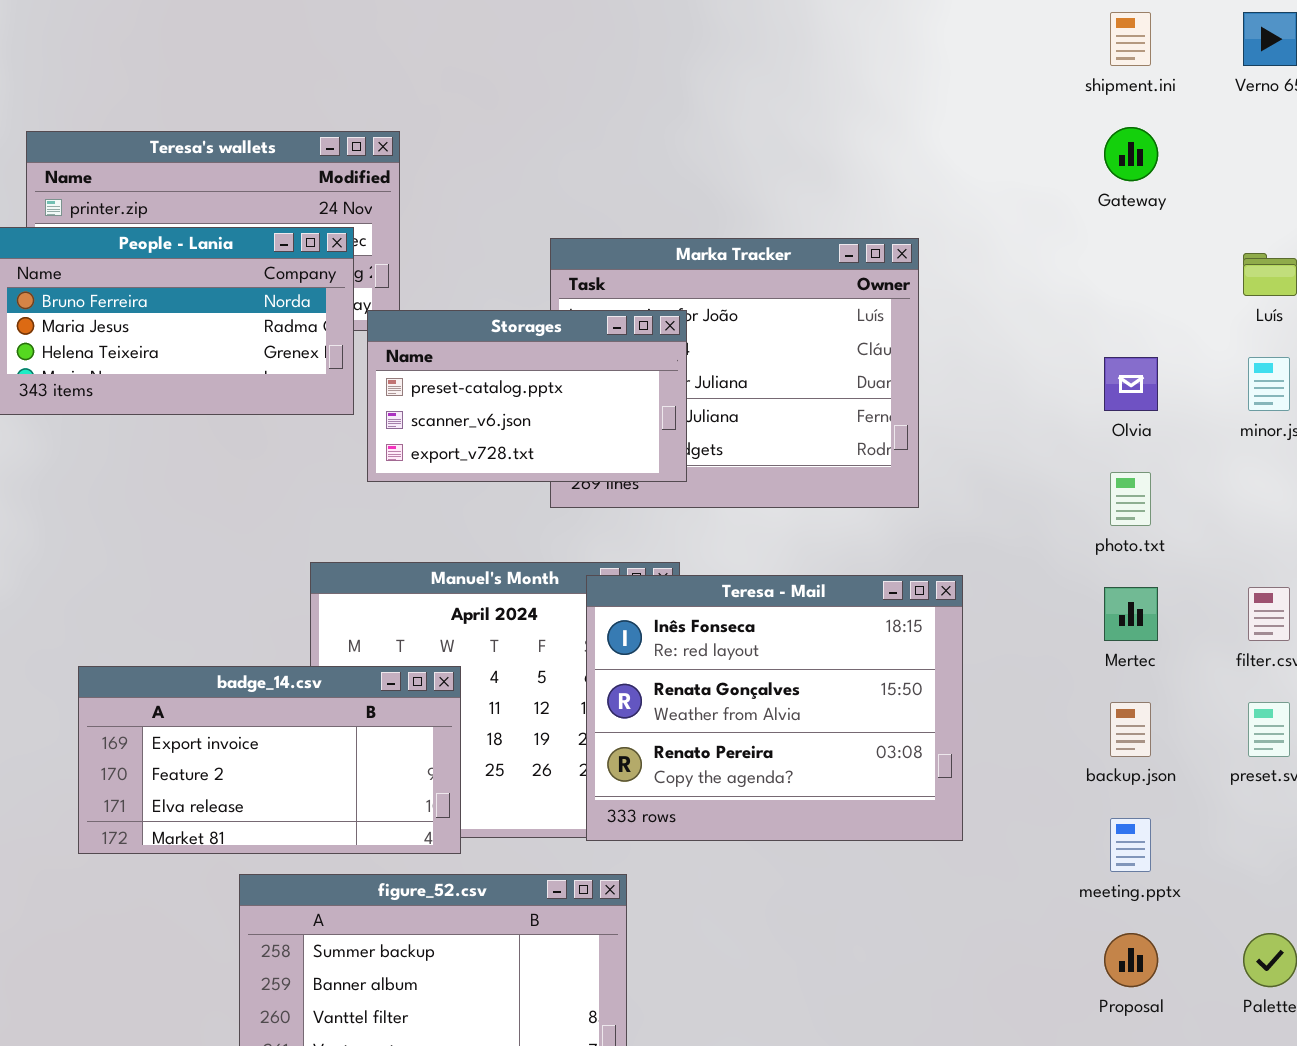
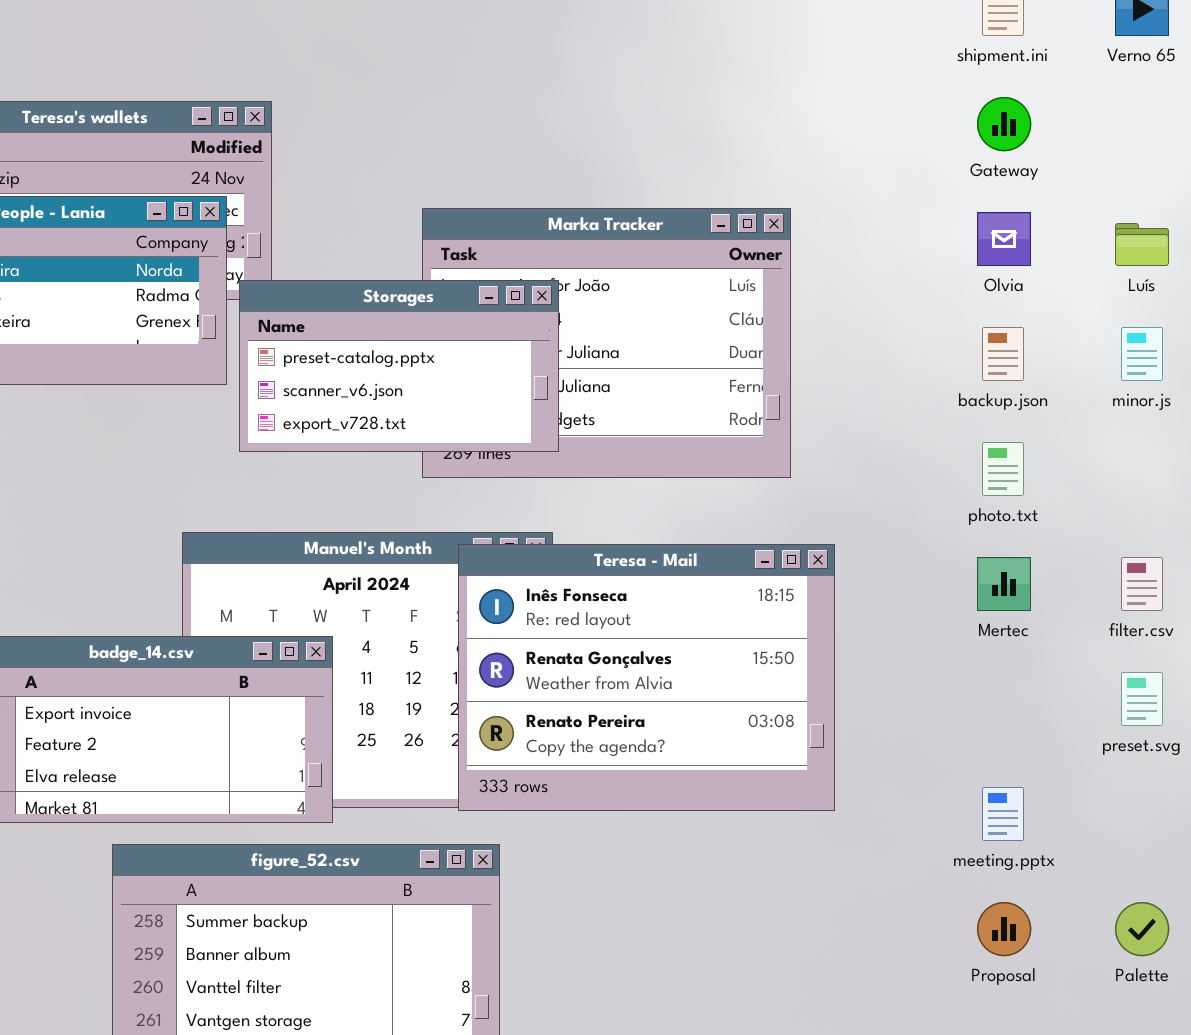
Olvia: [1104,357,1158,411] -> [977,212,1031,266], moved
backup.json: [1110,702,1151,757] -> [982,327,1024,381], moved

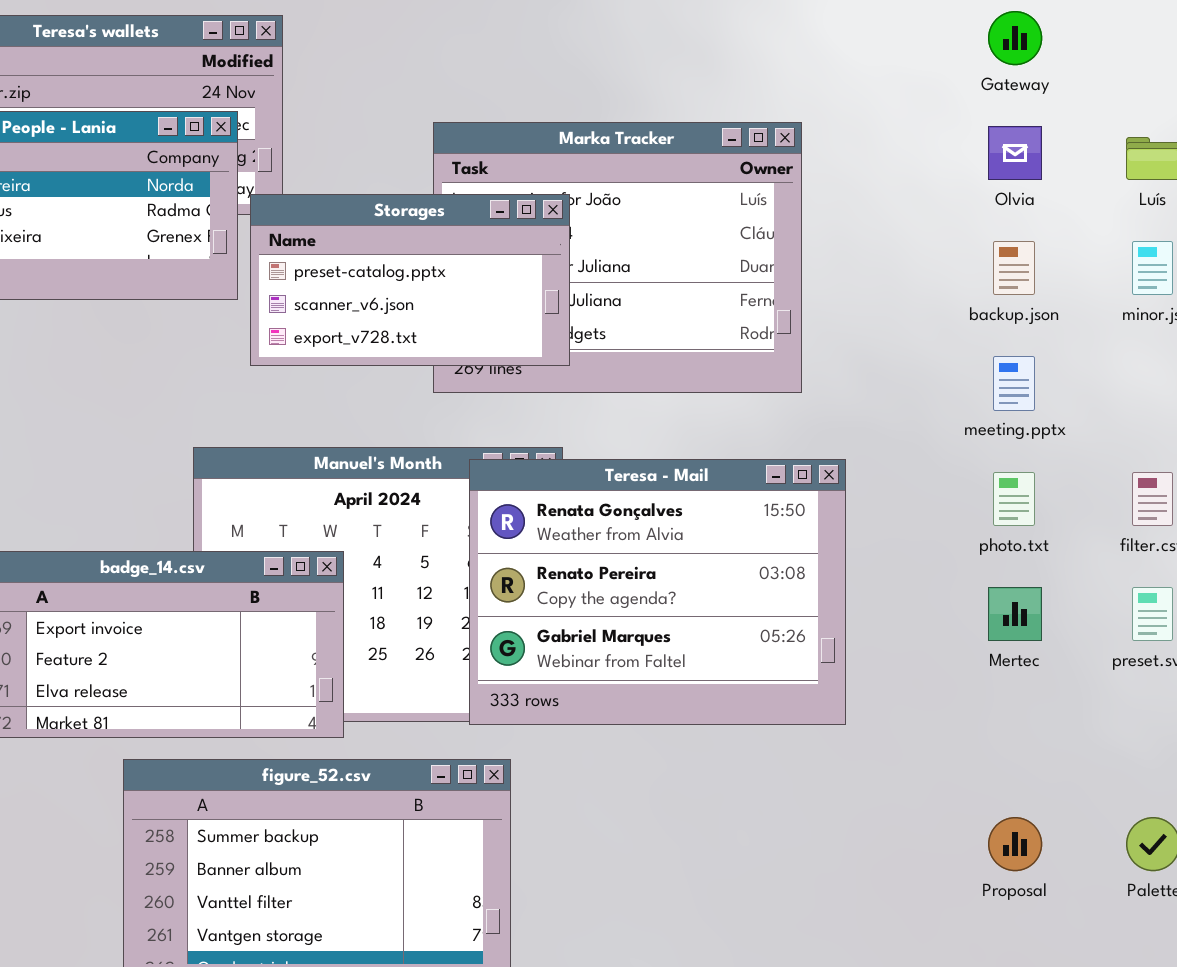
photo.txt: [982,442,1024,496] -> [993,472,1035,526], moved
Teresa - Mail: [458,544,835,811] -> [469,459,846,725], scrolled down 1 row
Mertec: [977,557,1031,611] -> [988,587,1042,641], moved
meeting.pptx: [982,787,1024,841] -> [993,356,1035,411], moved

